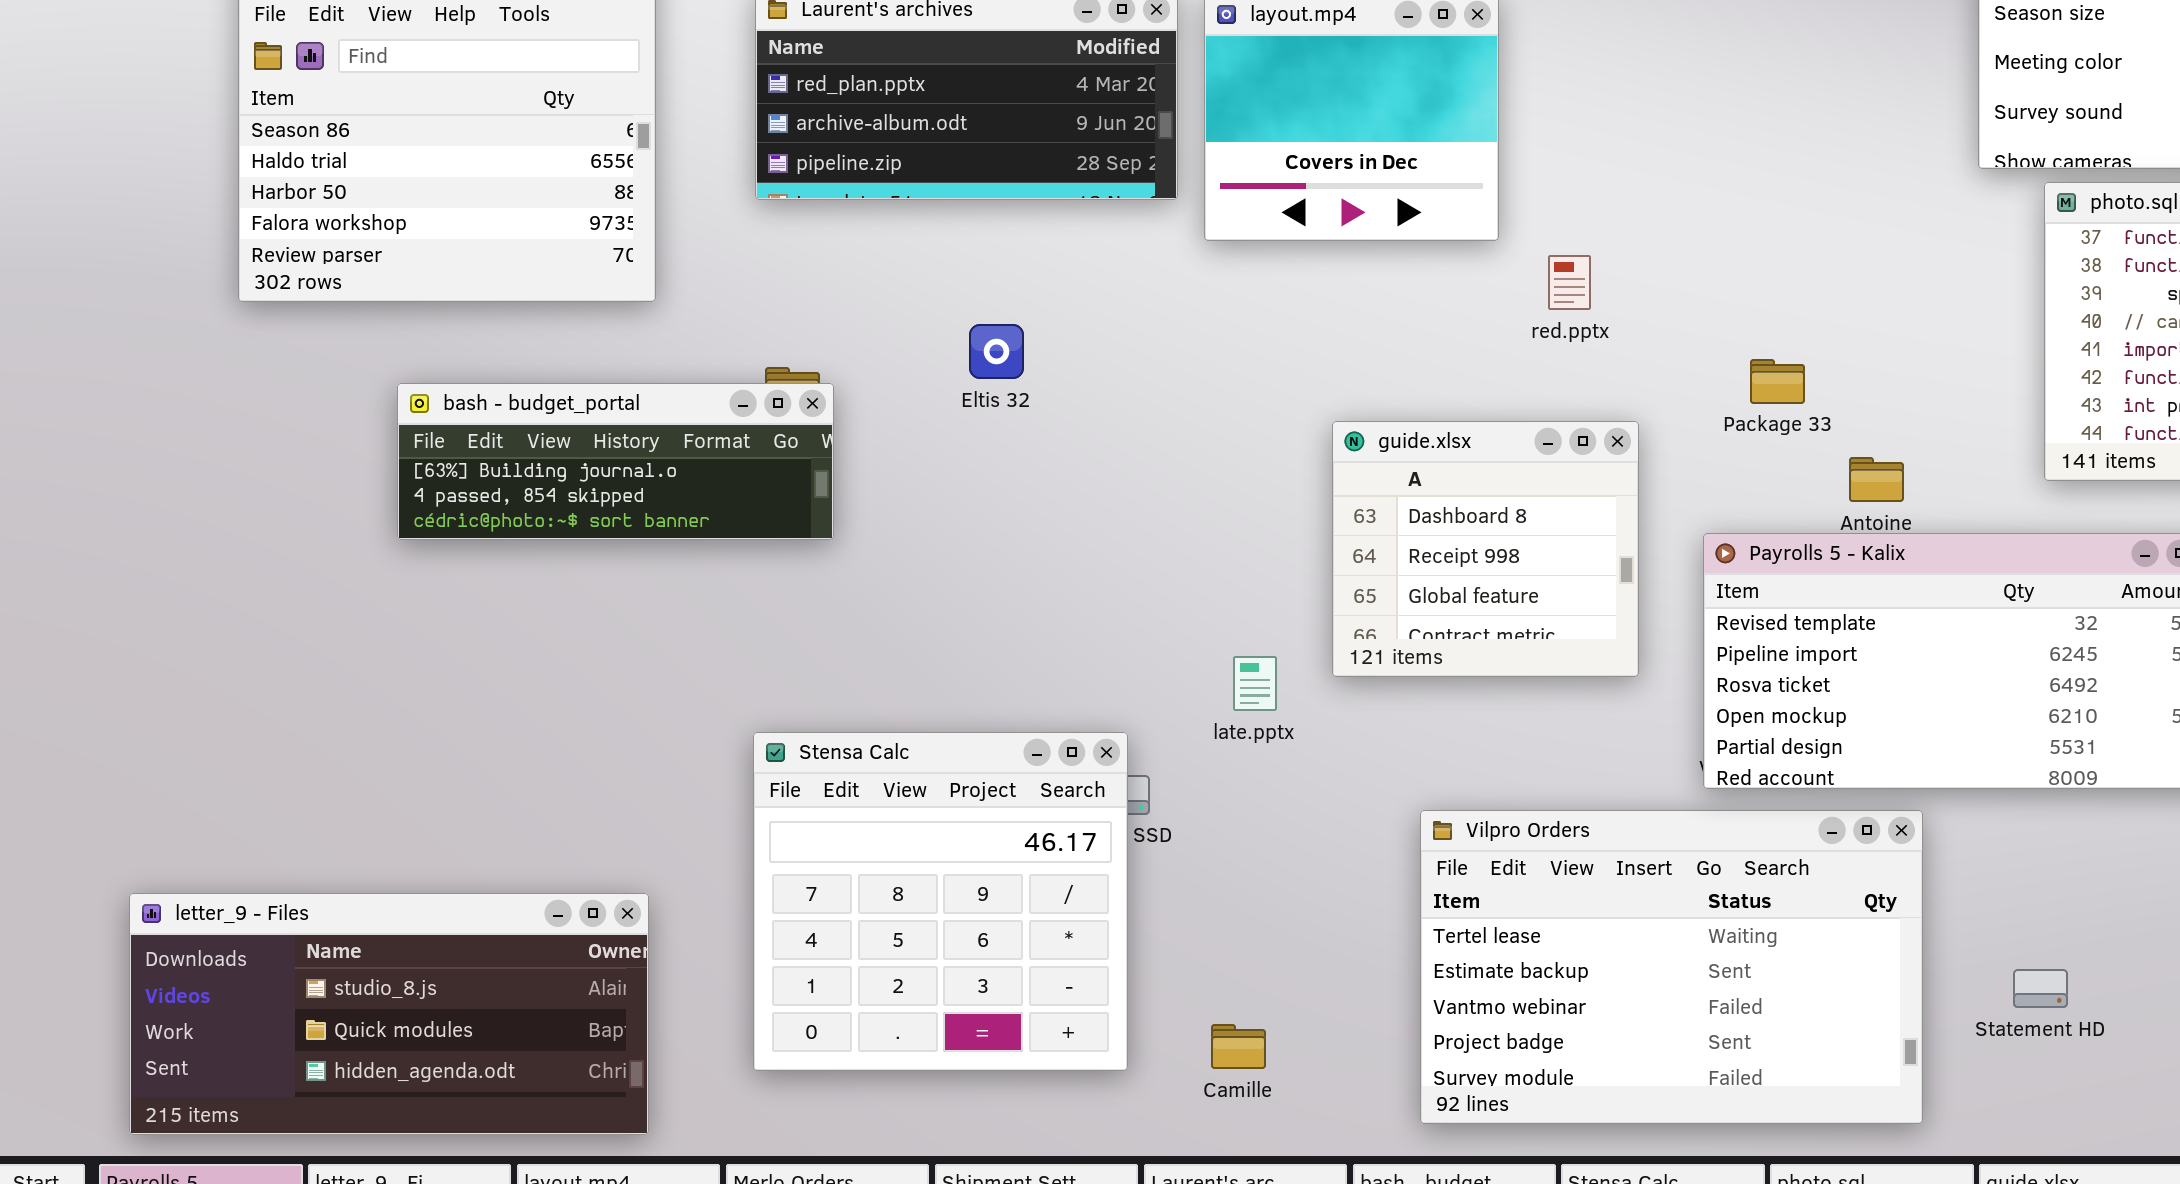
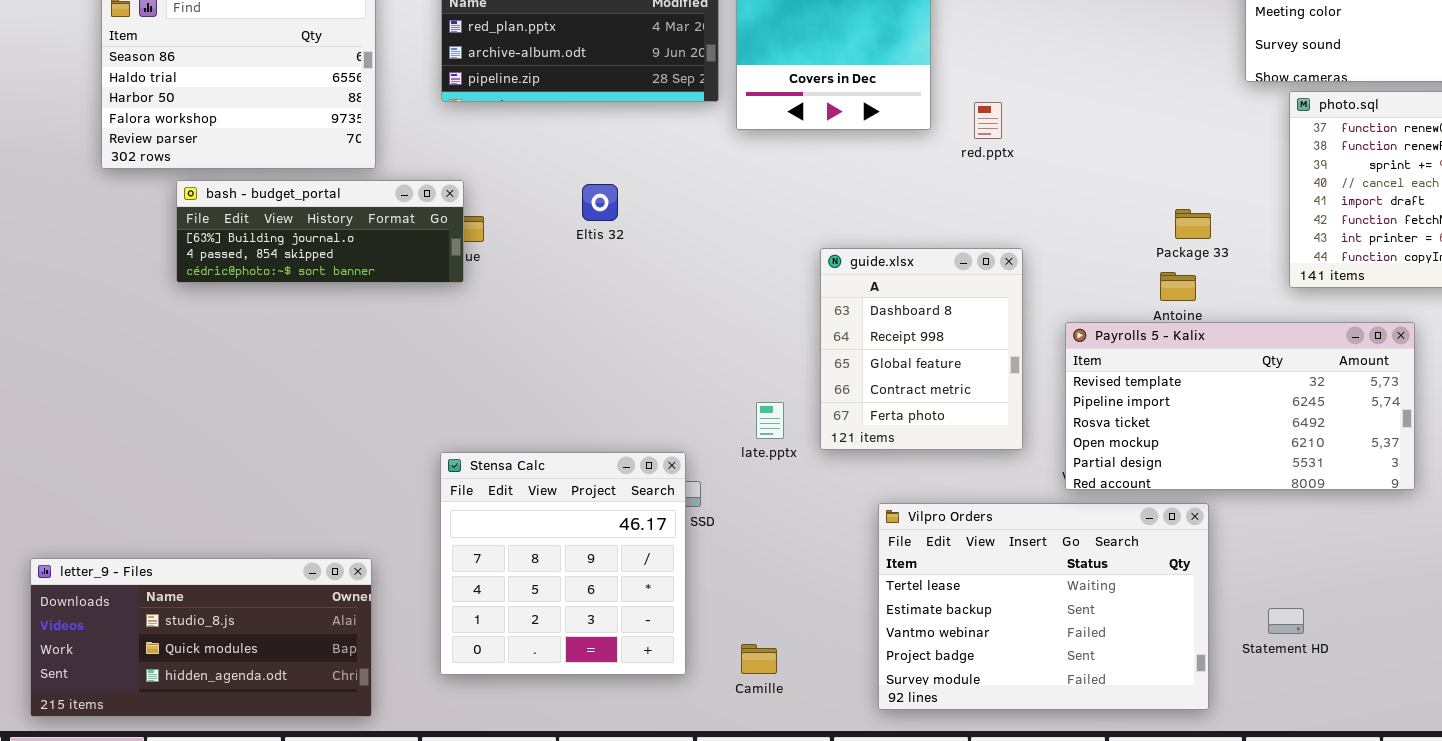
red.pptx: [1548,255,1591,310] -> [974,102,1002,139], moved
Package 33: [1750,359,1805,404] -> [1175,209,1211,239], moved
bash - budget_portal: [397,383,834,540] -> [176,180,464,283], moved
guide.xlsx: [1332,421,1639,677] -> [820,248,1023,450], resized

